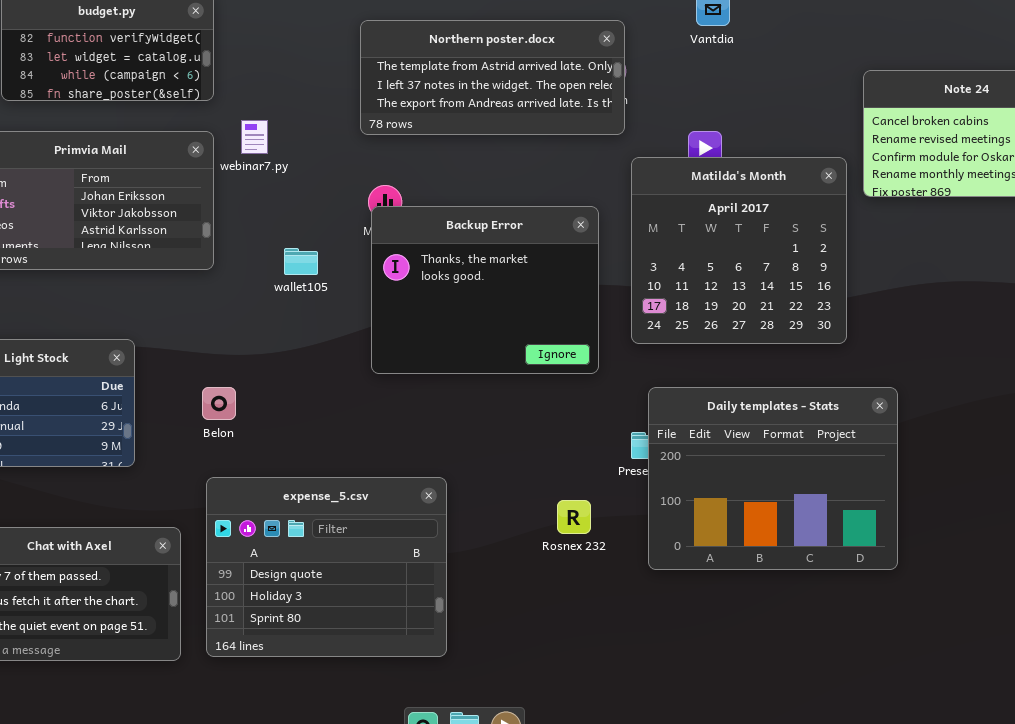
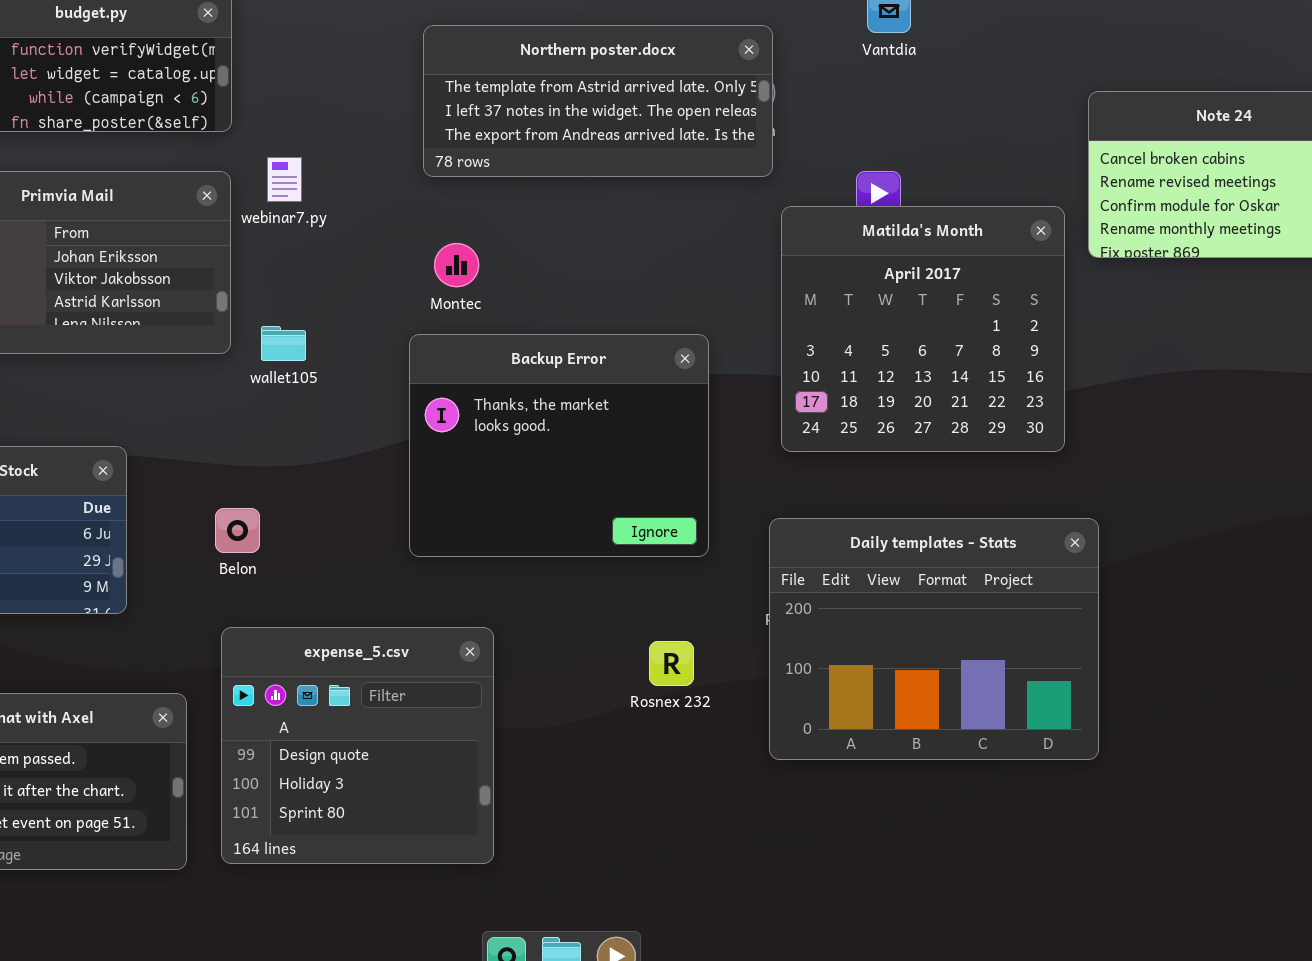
Backup Error: [371,206,599,374] -> [409,334,709,557], moved
wallet105: [284,248,318,275] -> [261,326,306,361], moved
Daily templates - Stats: [648,387,898,570] -> [769,518,1099,760], moved
expense_5.csv: [206,477,447,657] -> [221,627,494,864], resized
Rosnex 232: [557,500,591,534] -> [649,641,694,686], moved

